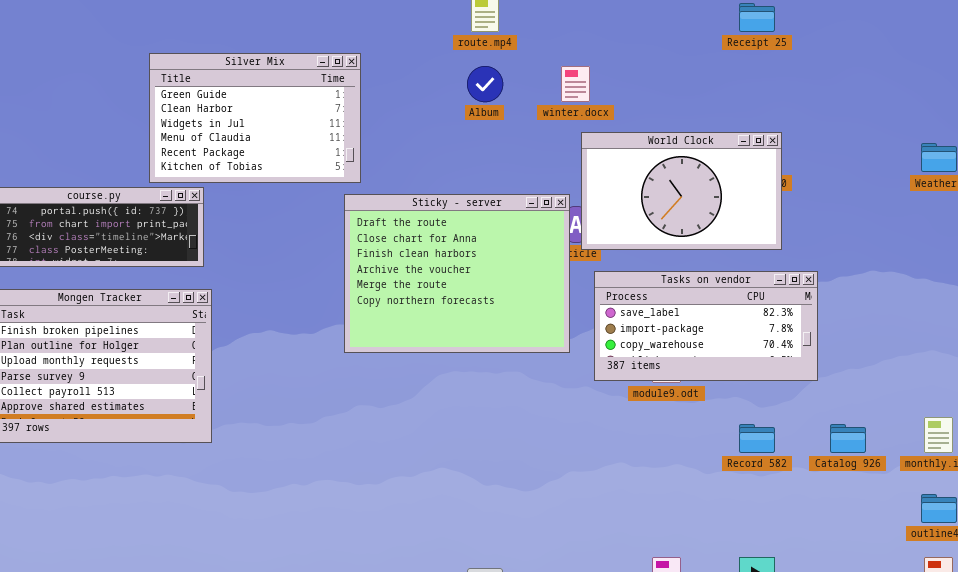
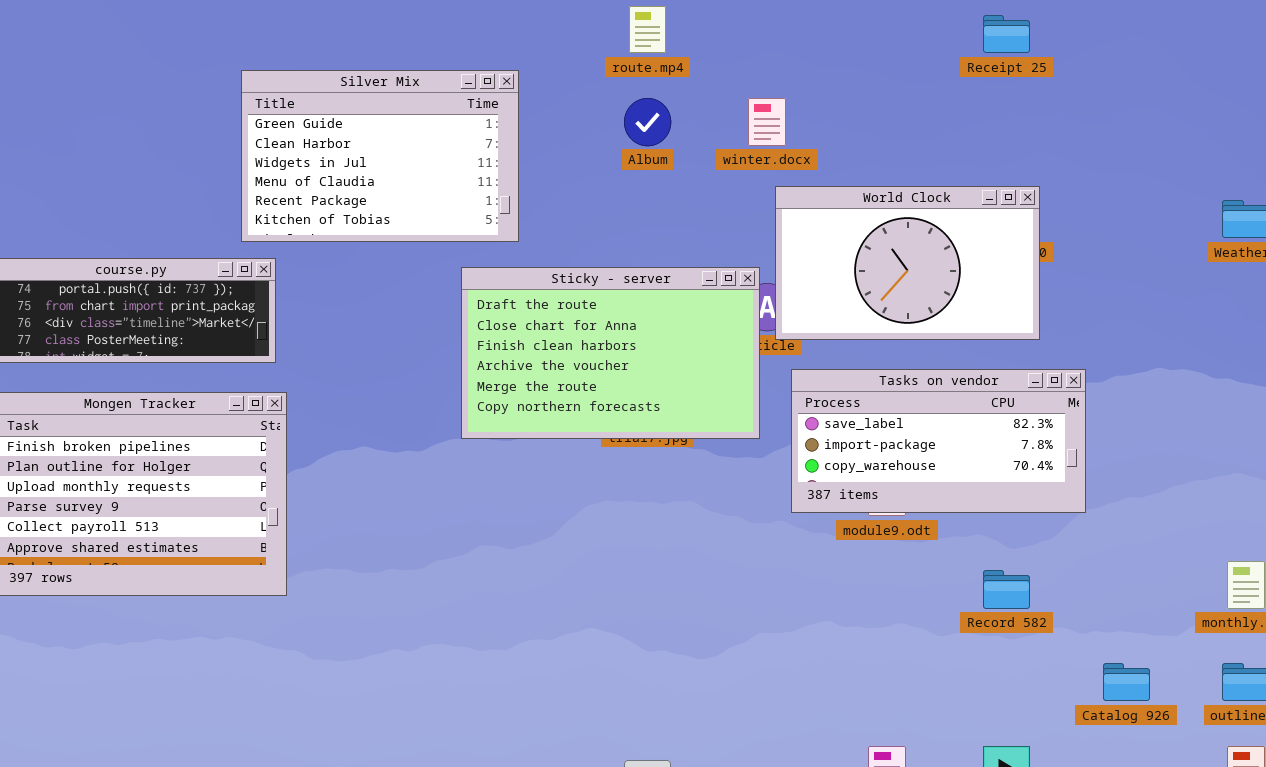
Silver Mix: [149,53,361,183] -> [241,70,519,242], moved
Sticky - server: [344,194,570,353] -> [461,267,760,439], resized
Catalog 926: [830,424,866,453] -> [1103,663,1150,701], moved

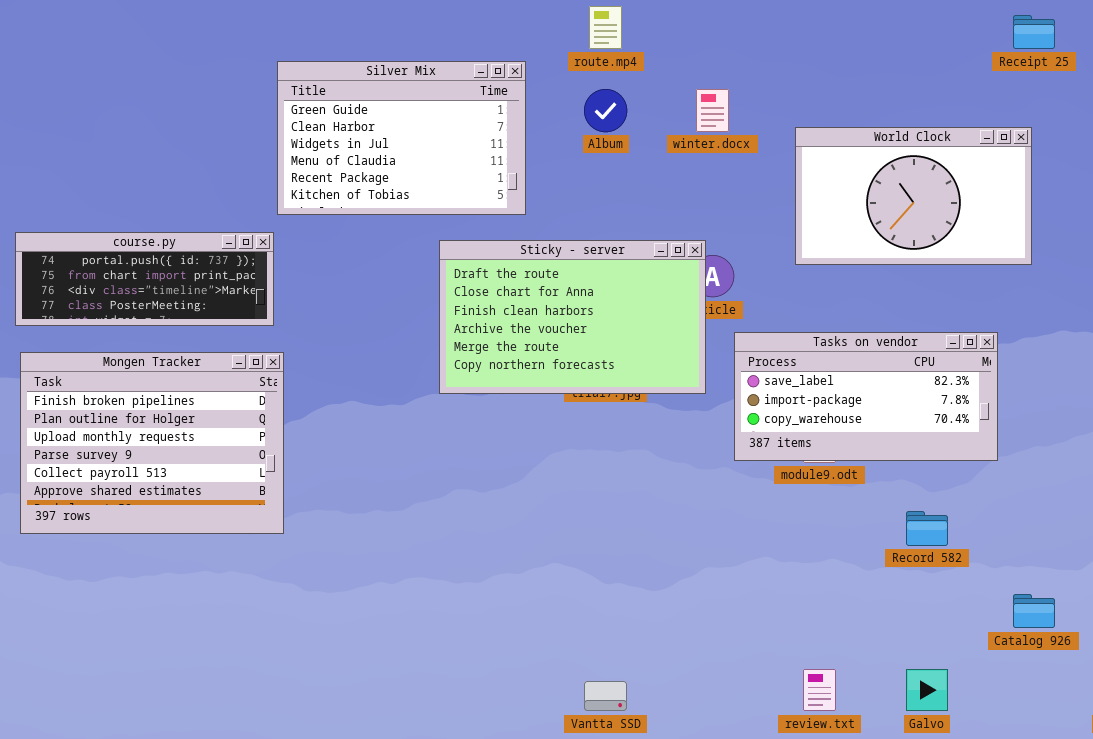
Receipt 25: [983,15,1030,53] -> [1013,15,1055,49], moved
Silver Mix: [241,70,519,242] -> [277,61,526,215], moved
World Clock: [775,186,1040,340] -> [795,127,1032,265], moved

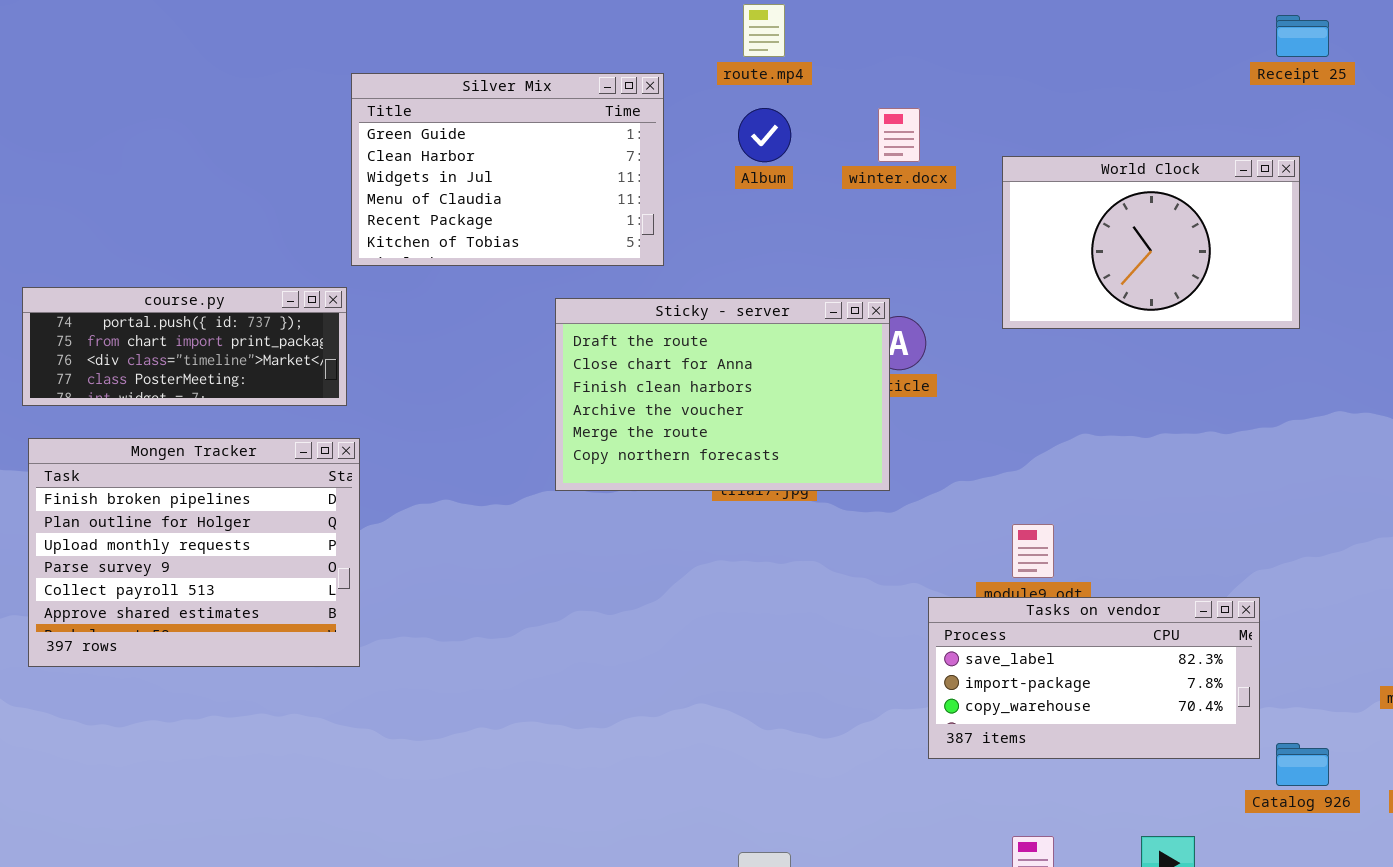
Tasks on vendor: [734,332,998,461] -> [928,597,1260,759], moved

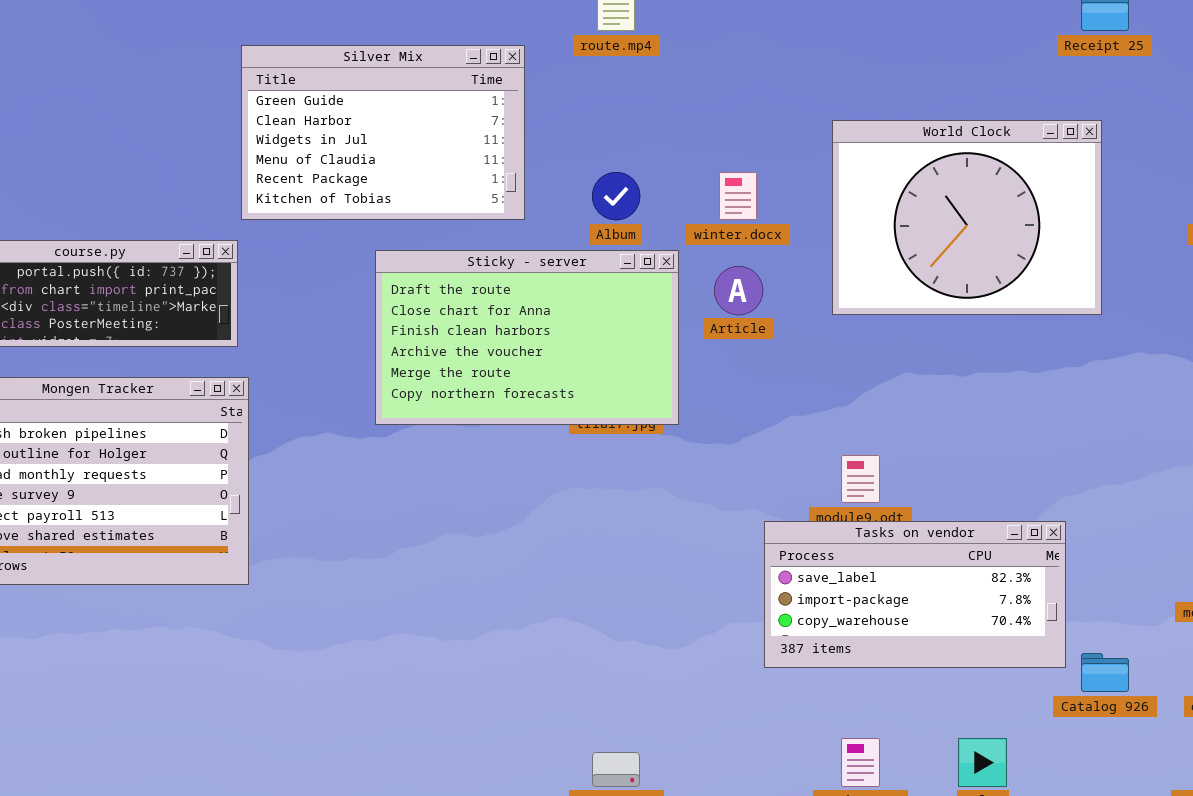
Album: [738,108,791,162] -> [592,172,640,220], moved
winter.docx: [878,108,920,162] -> [719,172,757,220], moved
World Clock: [1002,156,1300,329] -> [832,120,1102,315], resized
Sticky - server: [555,298,890,491] -> [375,250,679,425], moved

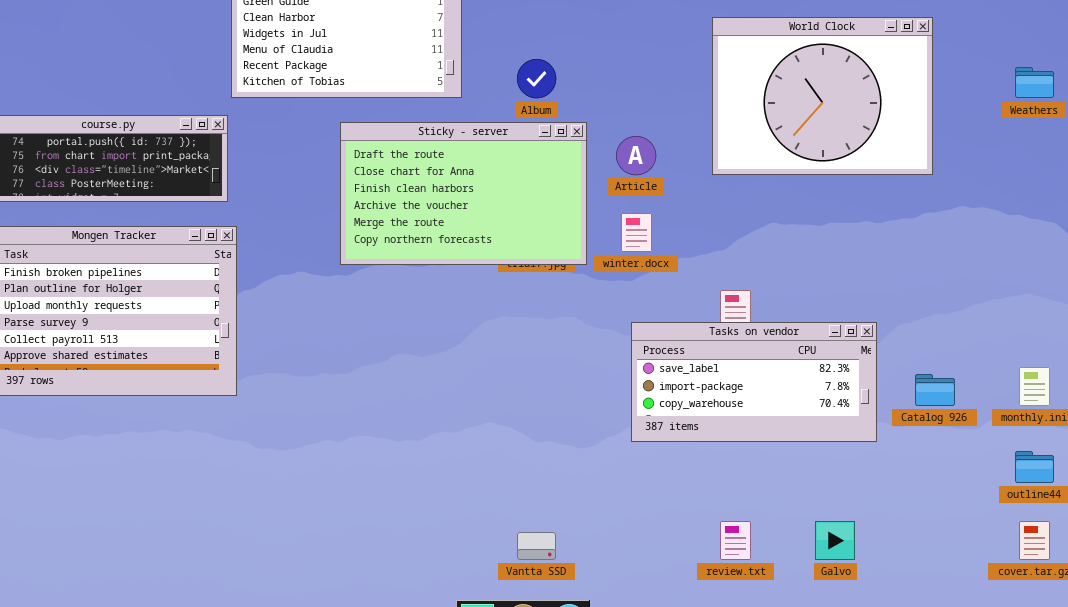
winter.docx: [719,172,757,220] -> [621,213,652,252], moved
Tasks on vendor: [764,521,1066,668] -> [631,322,877,442], moved
Catalog 926: [1081,653,1129,692] -> [915,374,955,406], moved

